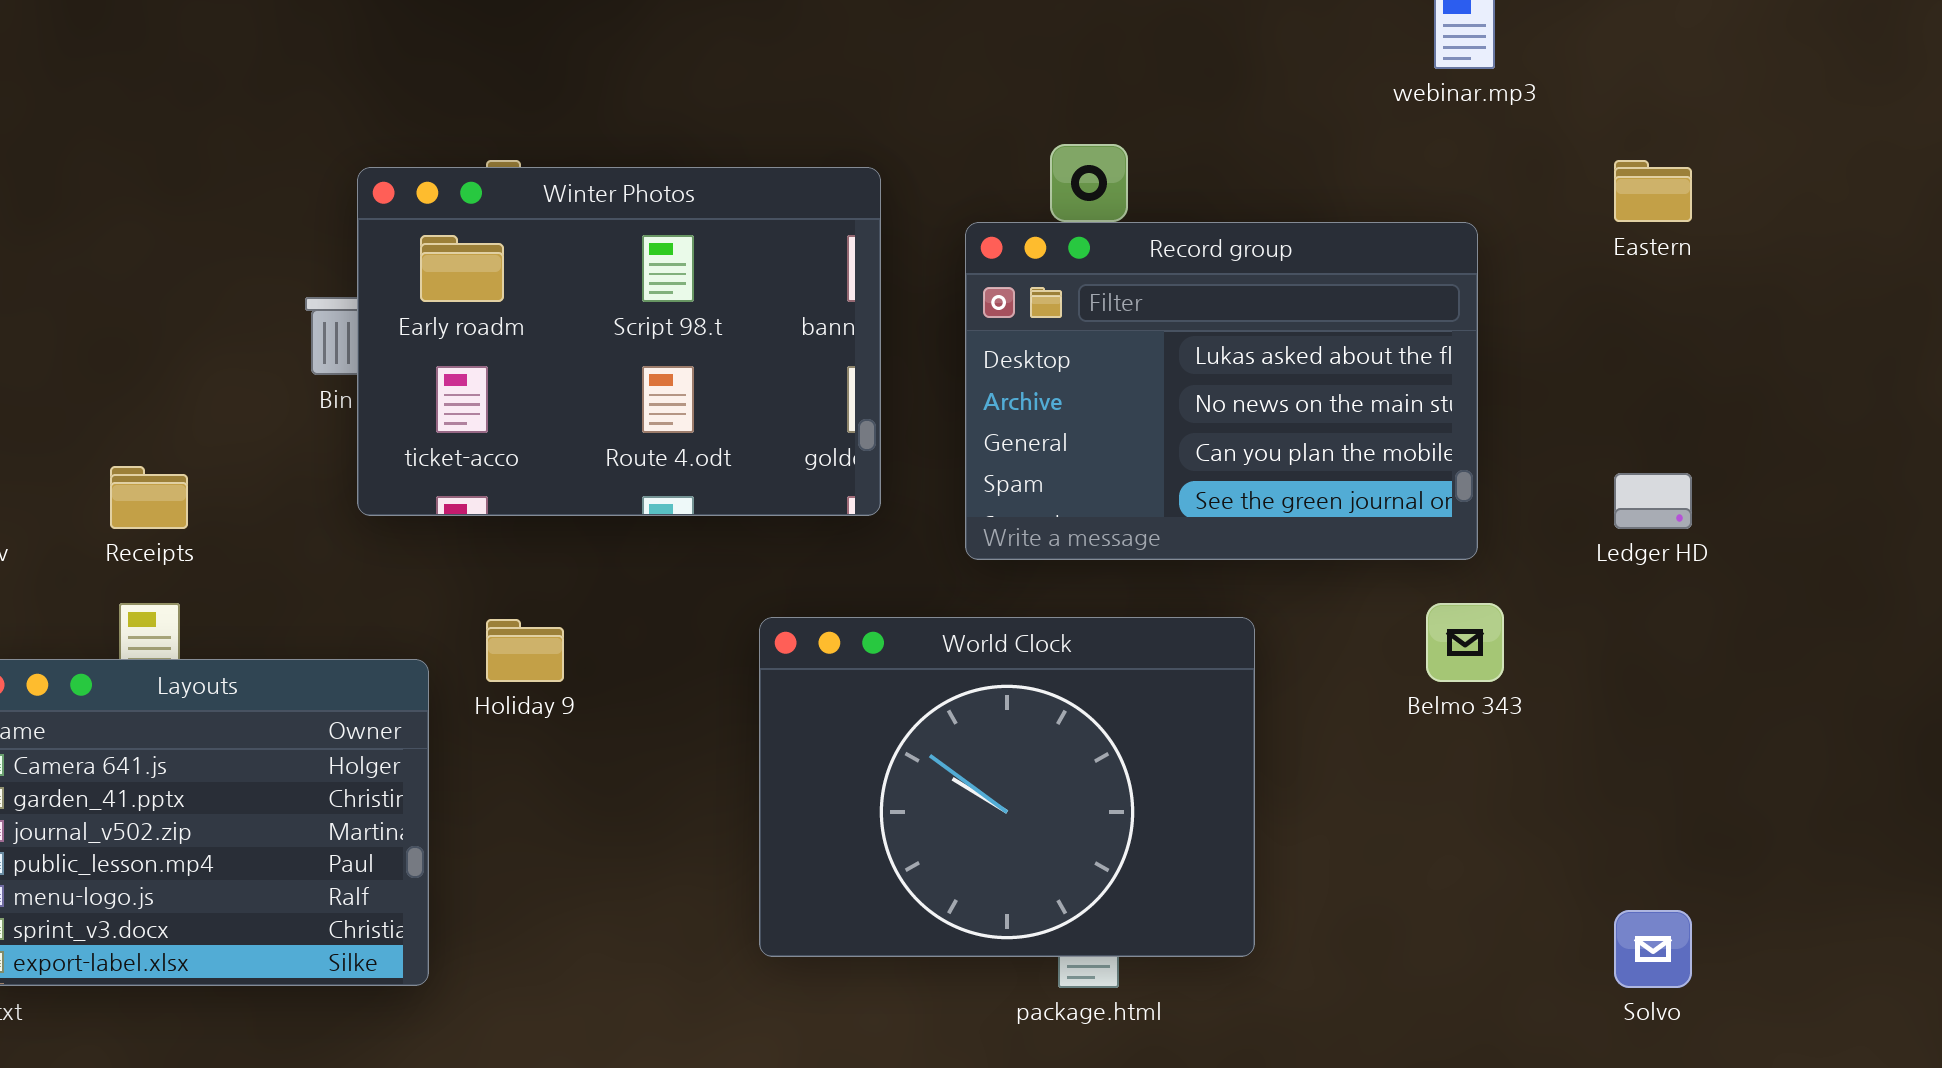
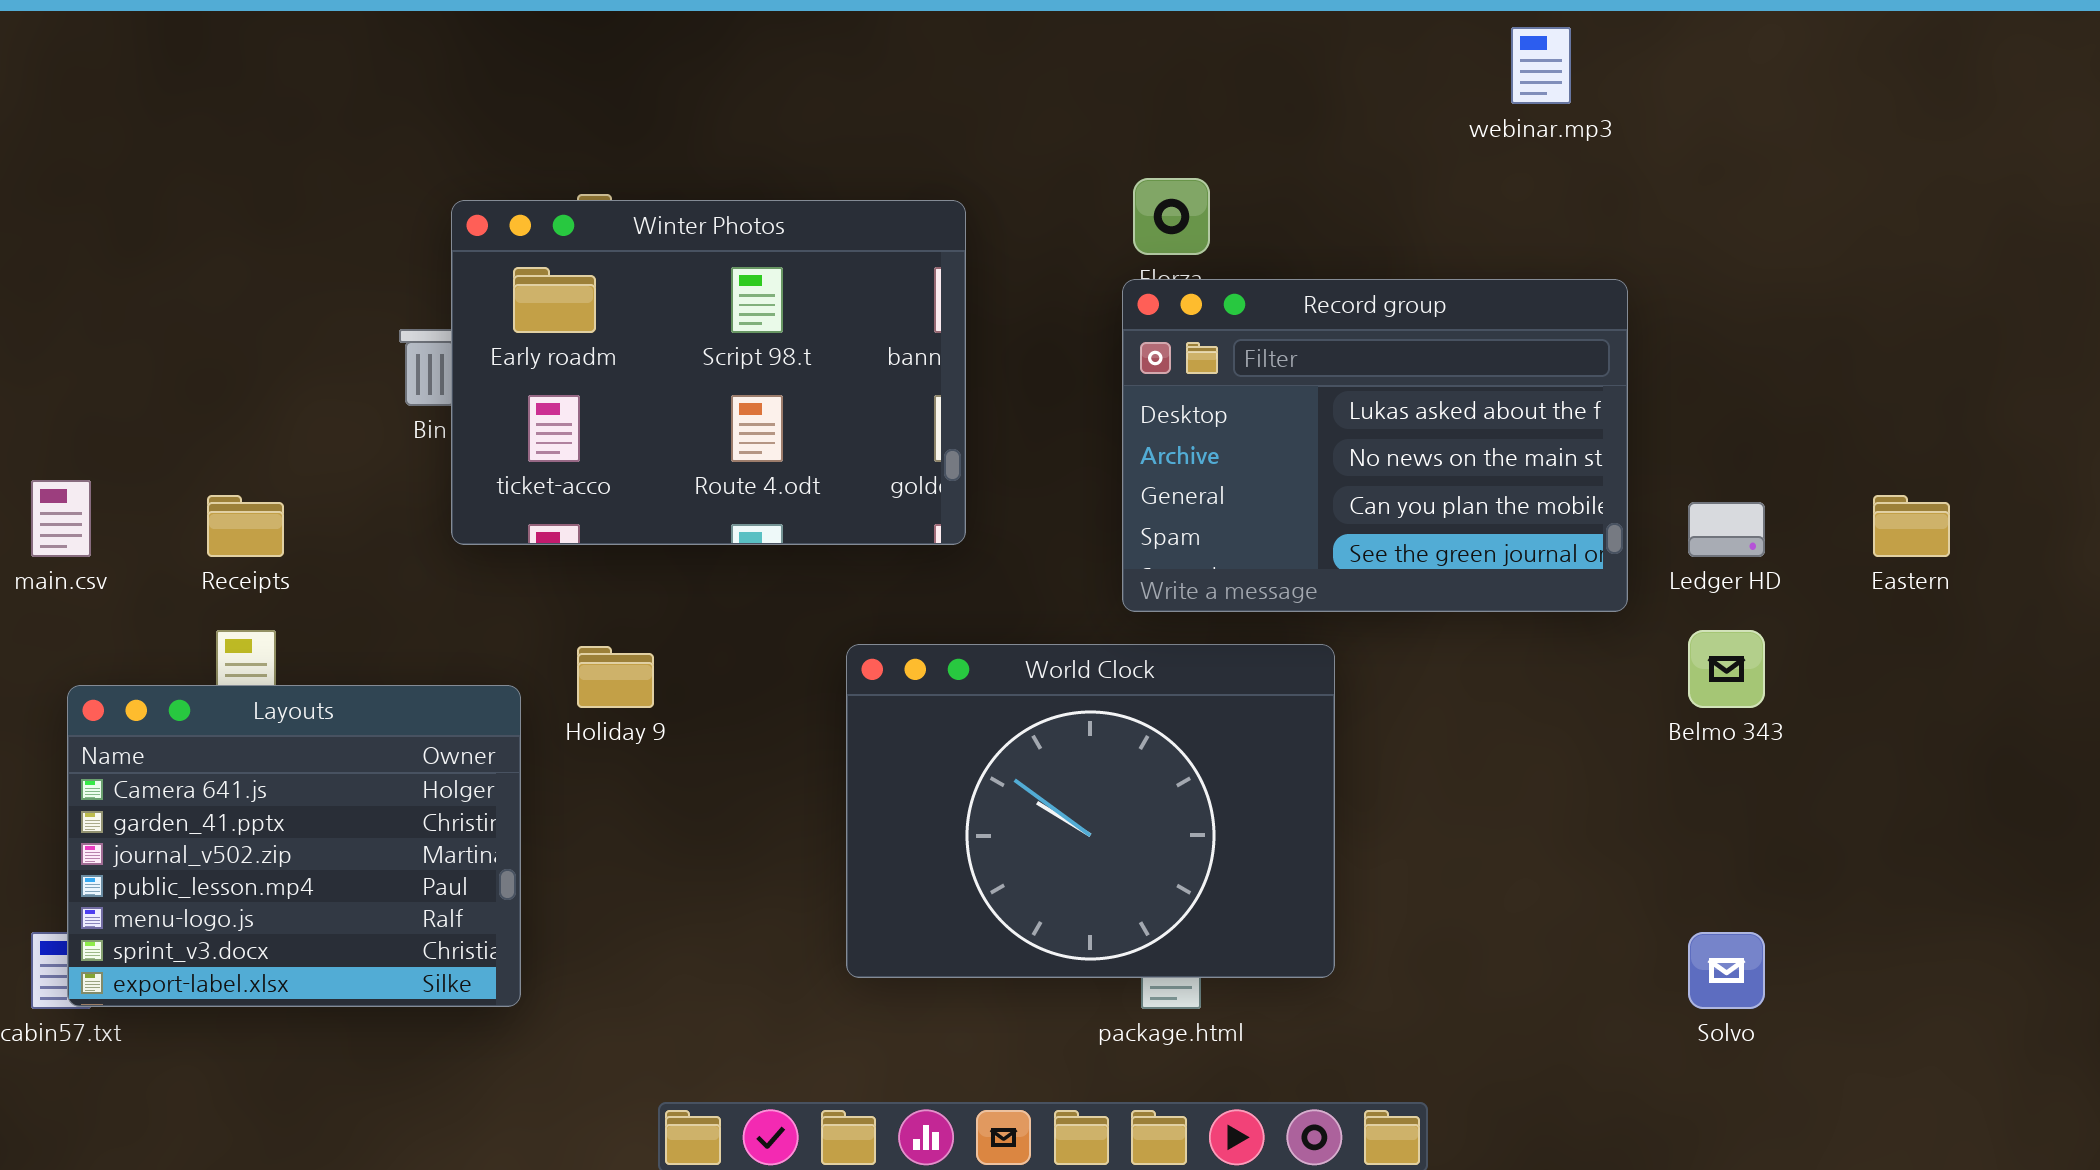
Eastern: [1614,160,1692,222] -> [1873,495,1950,557], moved
Record group: [965,222,1478,560] -> [1122,279,1628,612], moved
Belmo 343: [1426,603,1504,682] -> [1688,630,1765,708], moved

